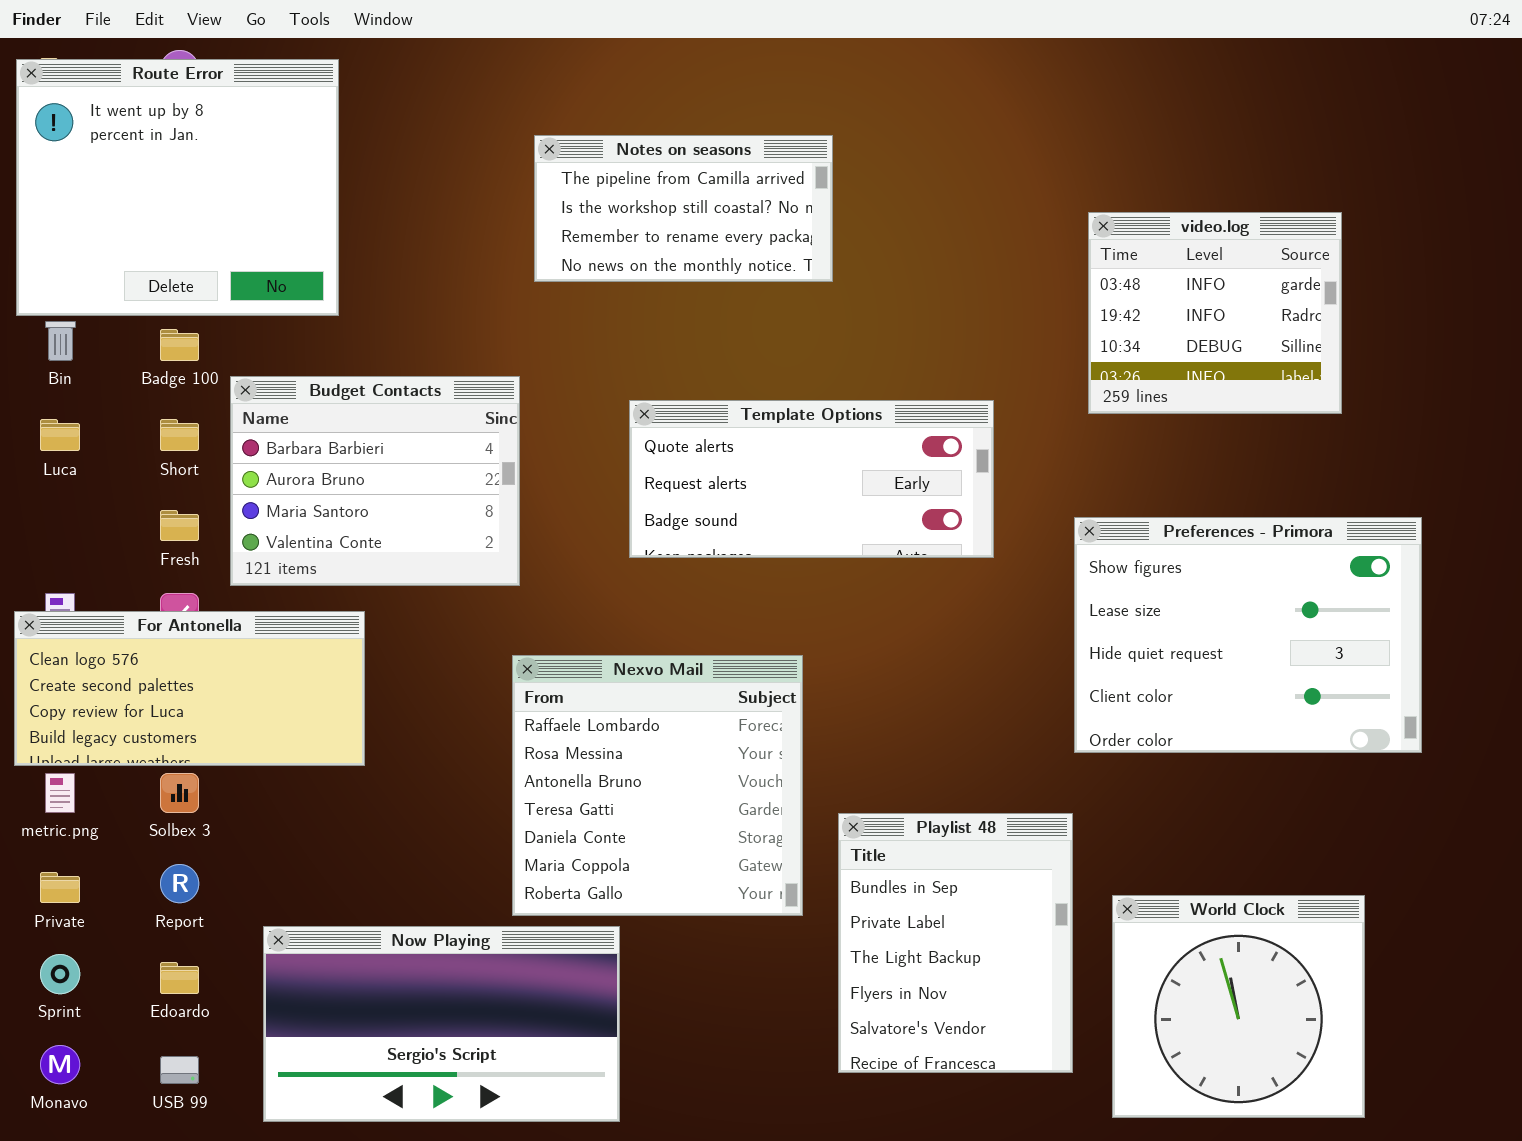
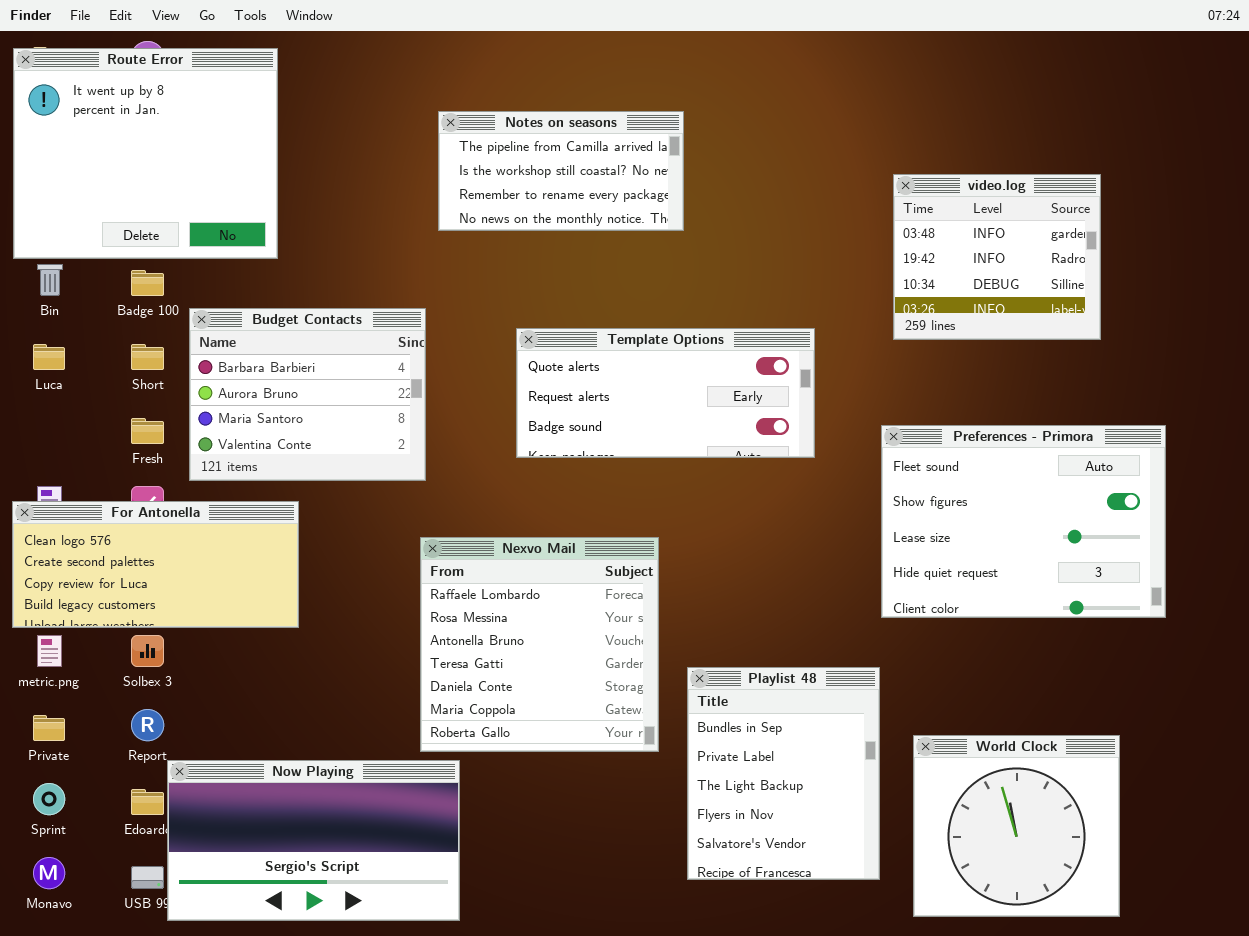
Preferences - Primora: [1074,517,1422,753] -> [881,425,1166,618], scrolled up 1 row
Now Playing: [263,926,620,1122] -> [167,760,460,921], moved

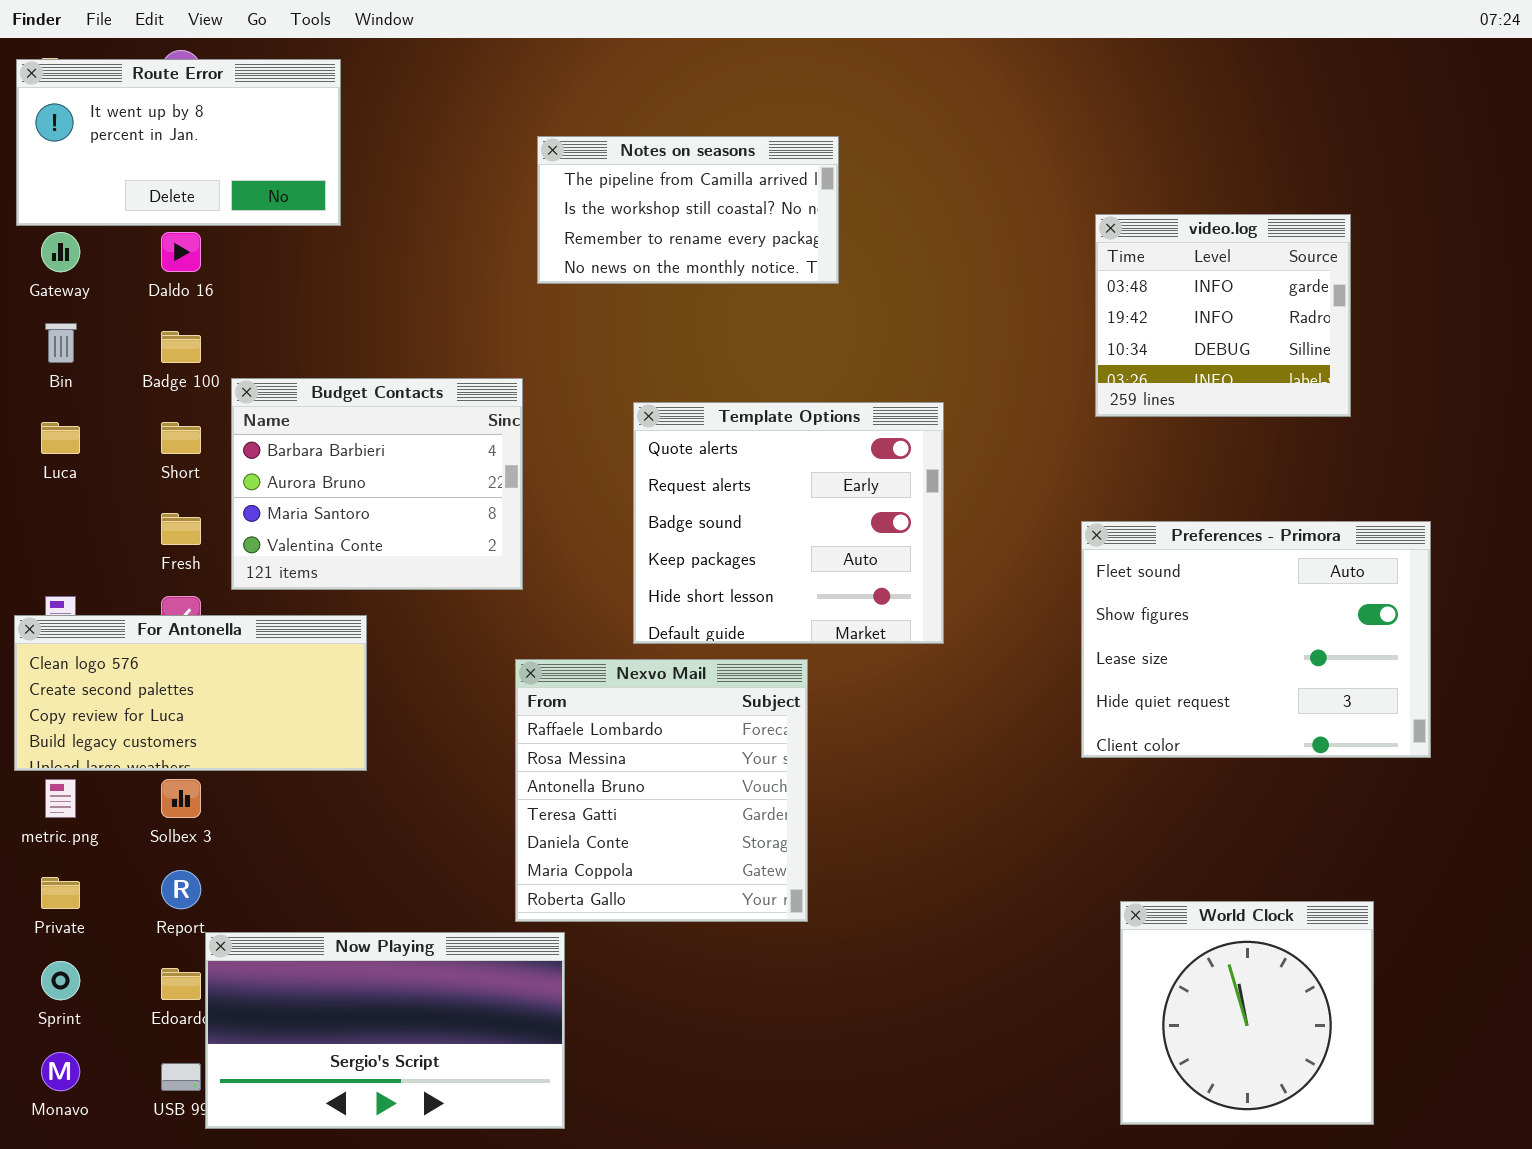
Route Error: [13,48,278,259] -> [16,59,341,226], resized
Template Options: [516,328,815,458] -> [633,402,944,644], resized
Playlist 48: [687,667,880,880] -> none, closed

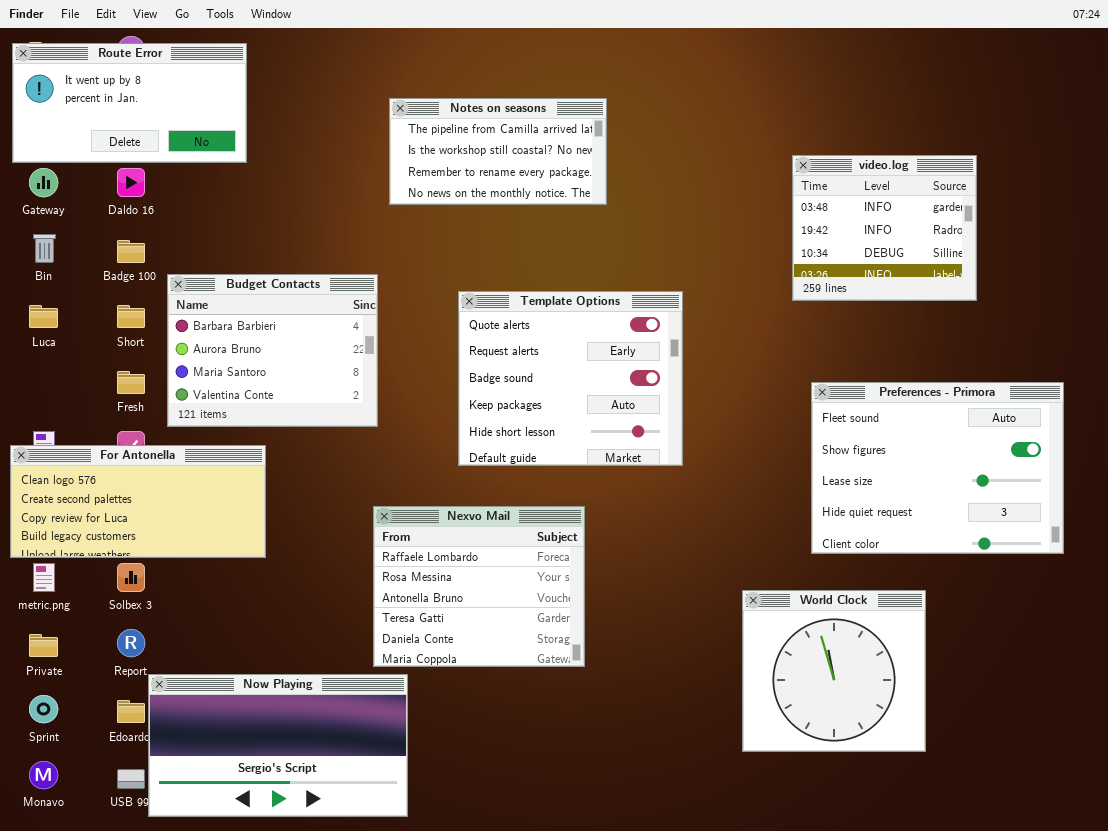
Preferences - Primora: [1081,521,1431,758] -> [811,382,1064,554], moved
Nexvo Mail: [515,659,808,922] -> [373,506,585,667], resized
World Clock: [1120,901,1374,1125] -> [742,590,926,752], moved

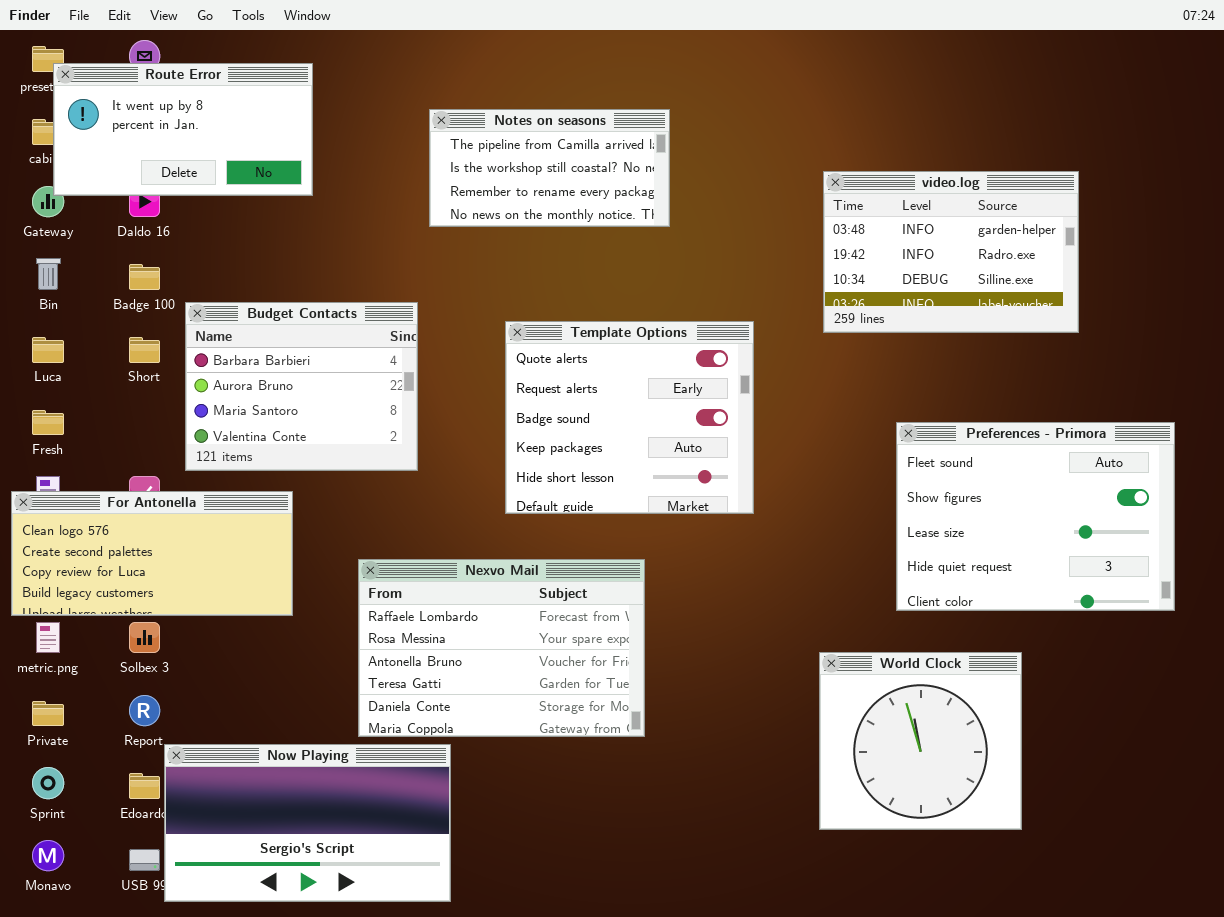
Route Error: [12,43,247,163] -> [53,63,313,196], moved
video.log: [792,155,977,301] -> [823,171,1079,333], resized
Fresh: [117,371,145,394] -> [32,410,64,435], moved
Nexvo Mail: [373,506,585,667] -> [358,559,645,737], resized

